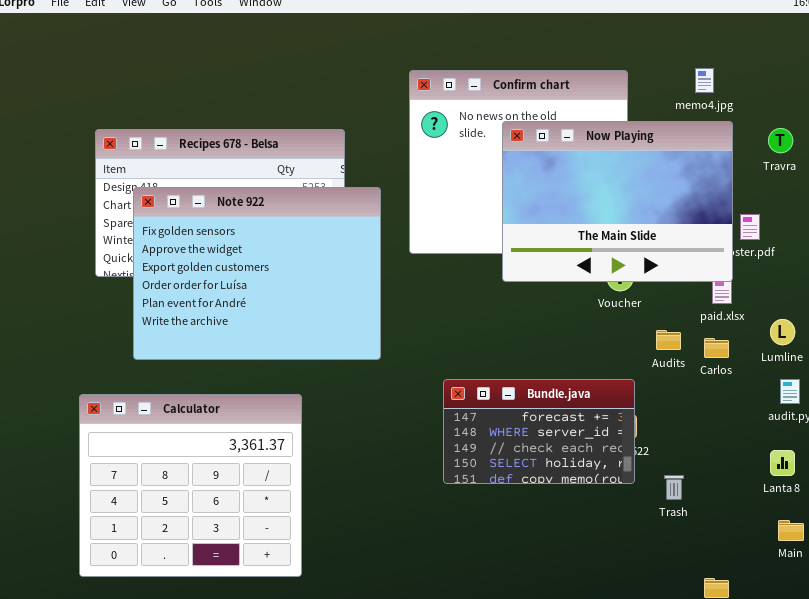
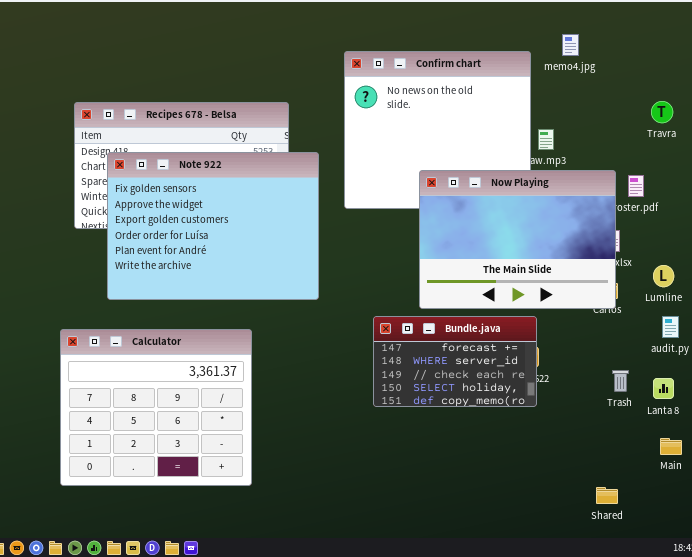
memo4.jpg: [695,68,714,93] -> [562,34,579,56], moved
Now Playing: [502,121,733,282] -> [419,170,616,309], moved
Trash: [664,475,684,500] -> [612,370,629,392], moved

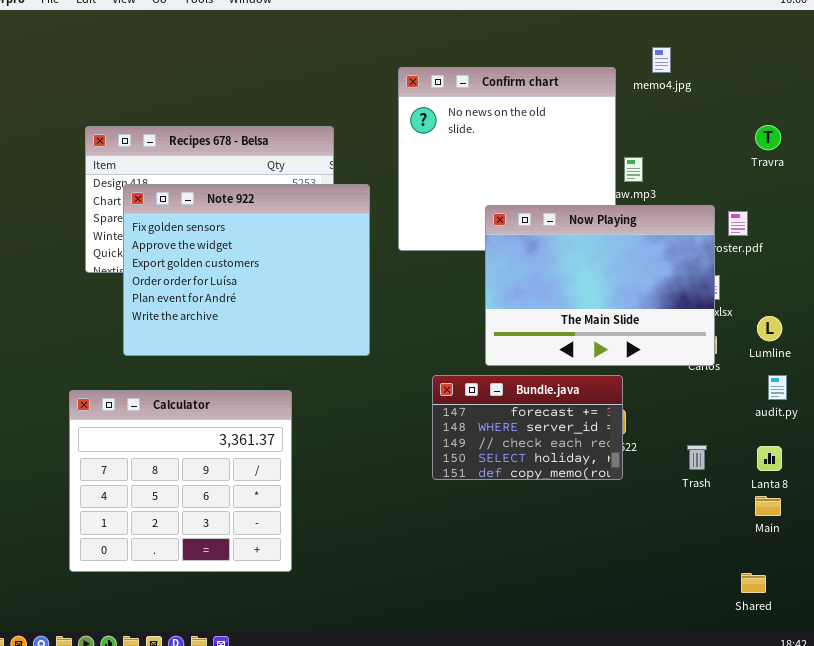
Trash: [612,370,629,392] -> [687,445,707,470], moved
Main: [660,438,682,455] -> [755,496,781,516], moved
Shared: [596,487,618,504] -> [741,573,766,593], moved

